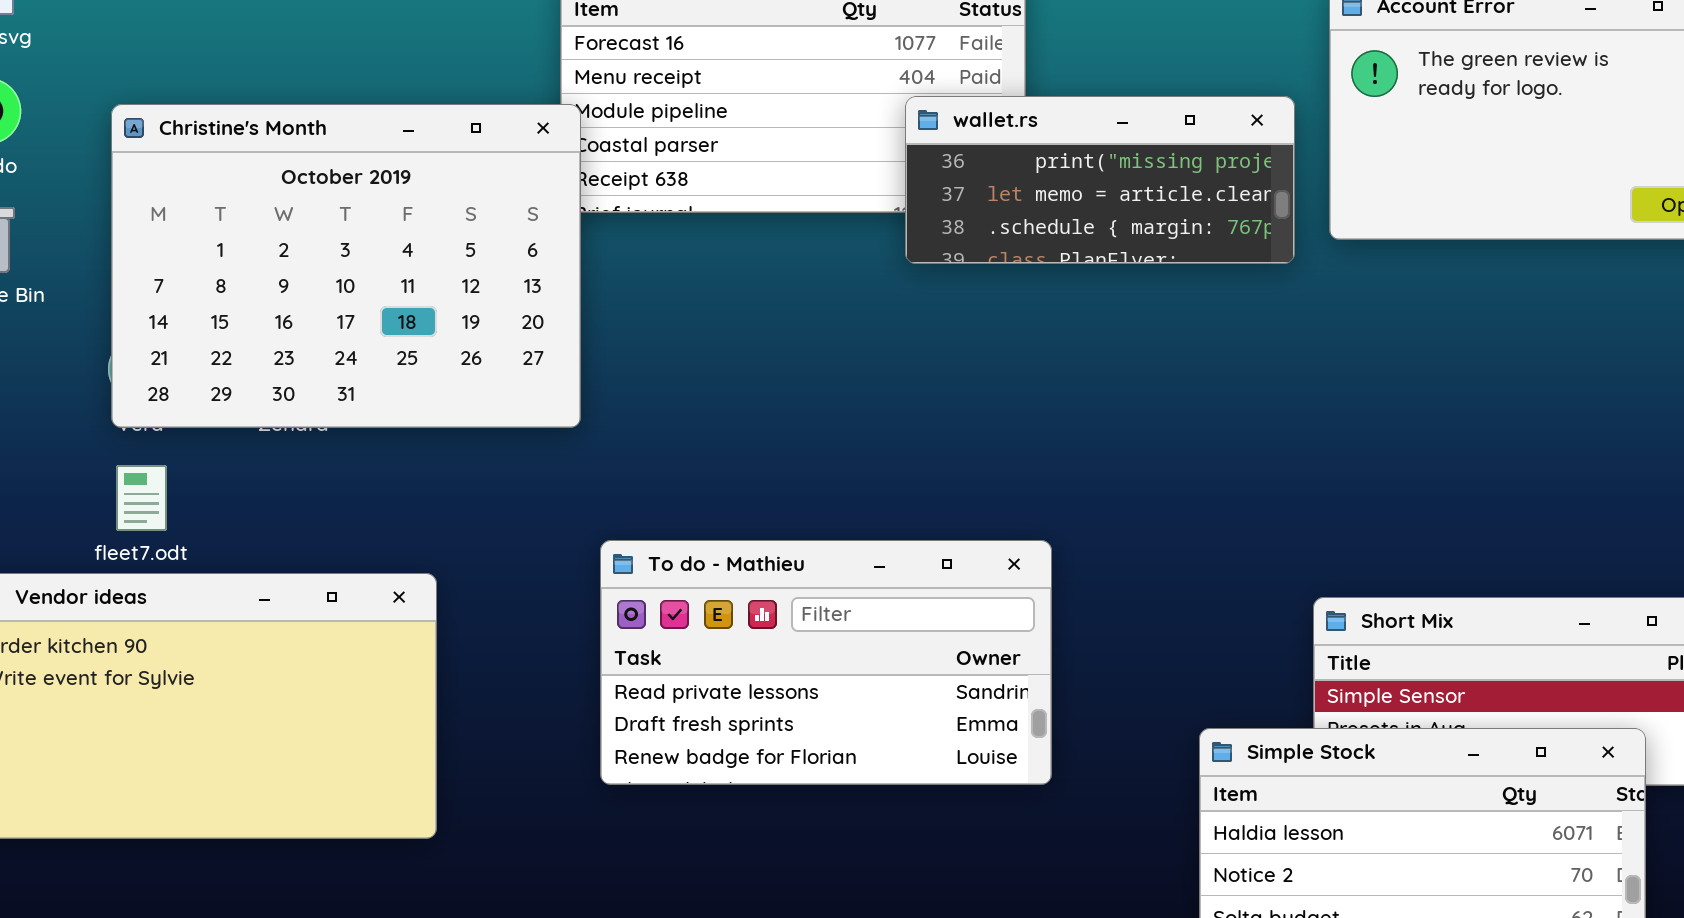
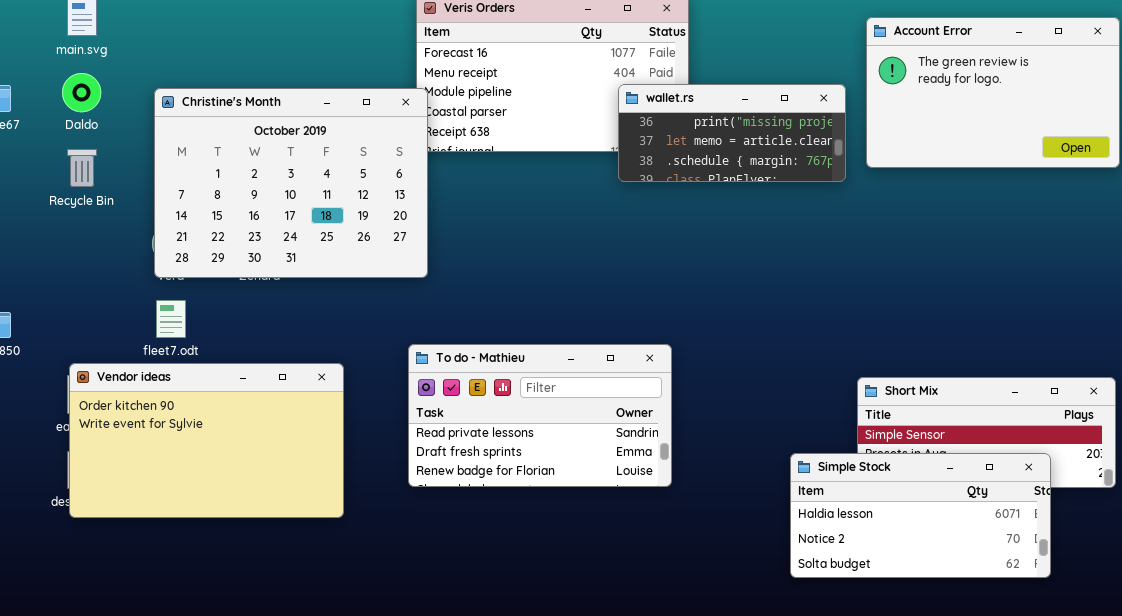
To do - Mathieu: [600,540,1052,785] -> [408,344,672,487], moved

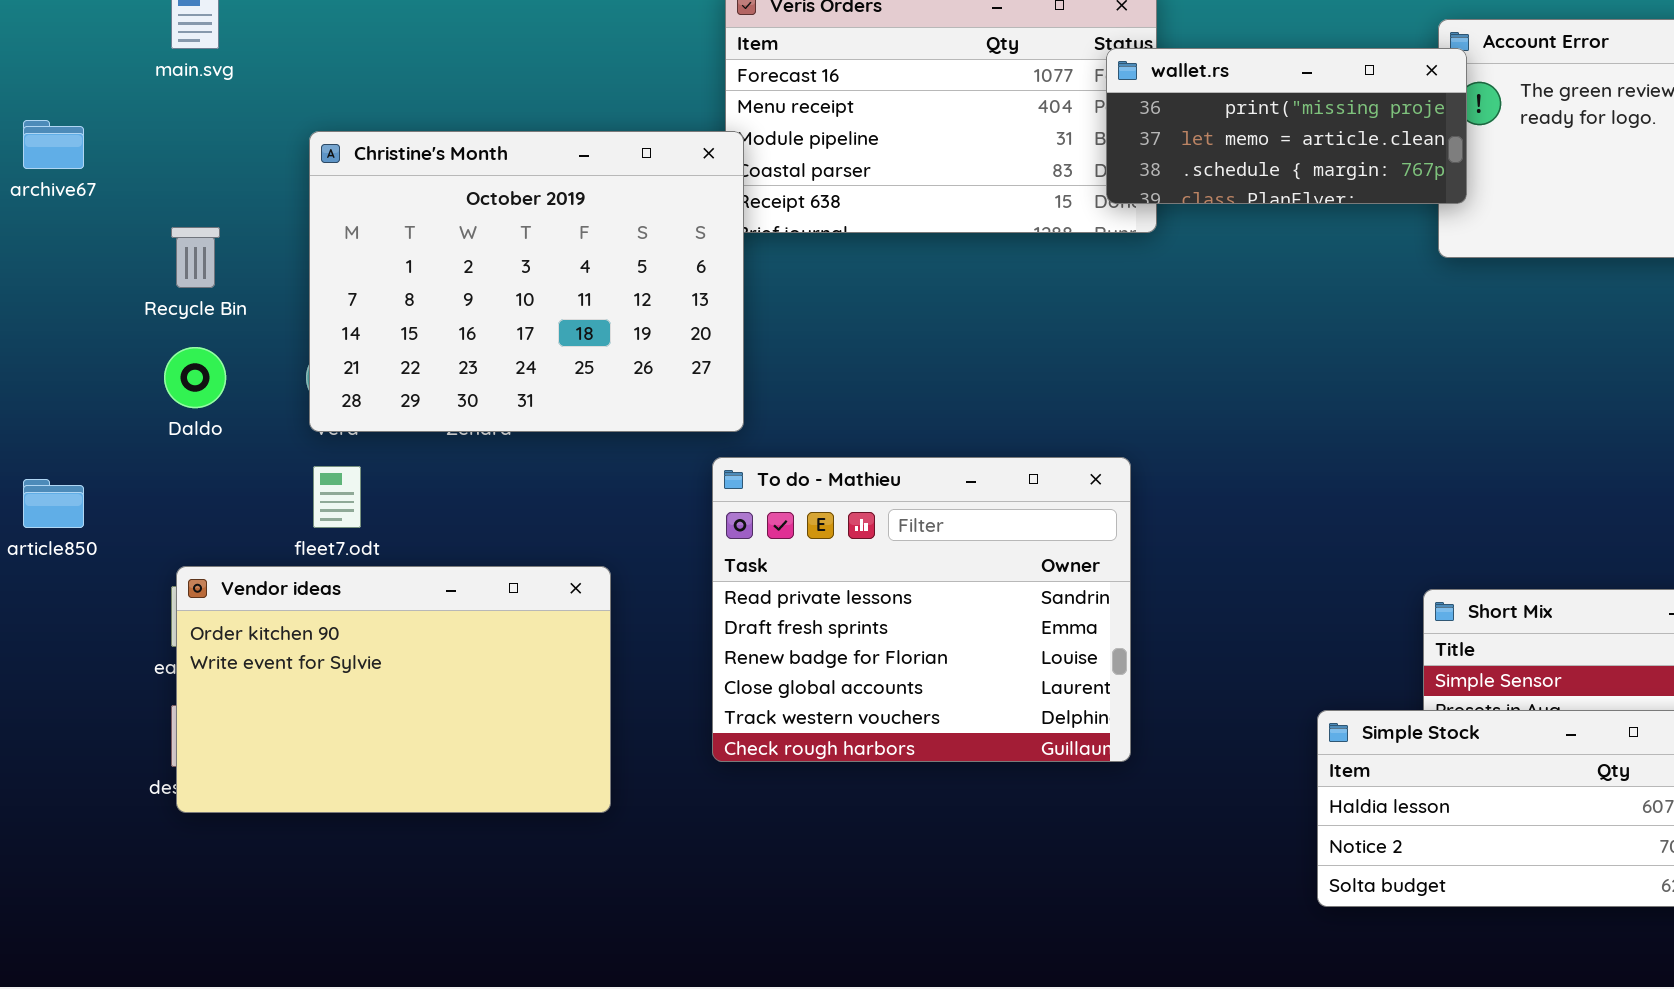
Daldo: [62,73,101,112] -> [164,347,226,408], moved
wallet.rs: [618,84,846,182] -> [1106,48,1467,204], moved
To do - Mathieu: [408,344,672,487] -> [712,457,1131,762], resized

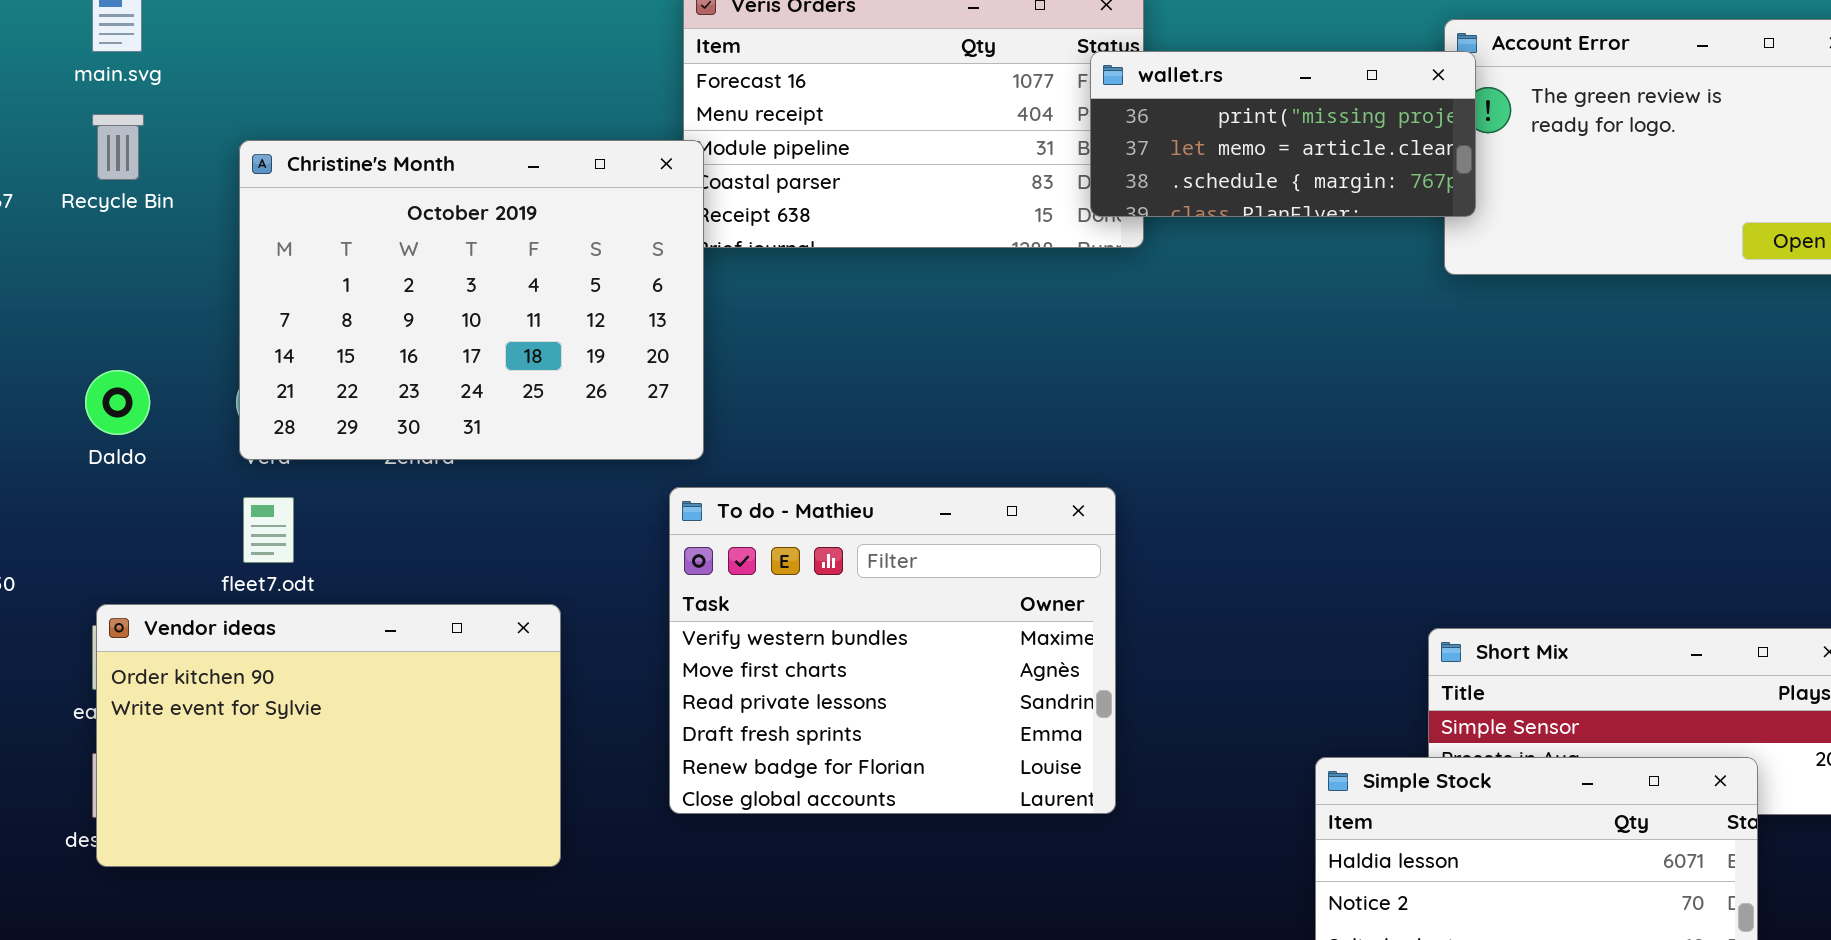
Recycle Bin: [171,227,220,288] -> [92,114,144,180], moved
To do - Mathieu: [712,457,1131,762] -> [669,487,1116,814], scrolled up 2 rows

